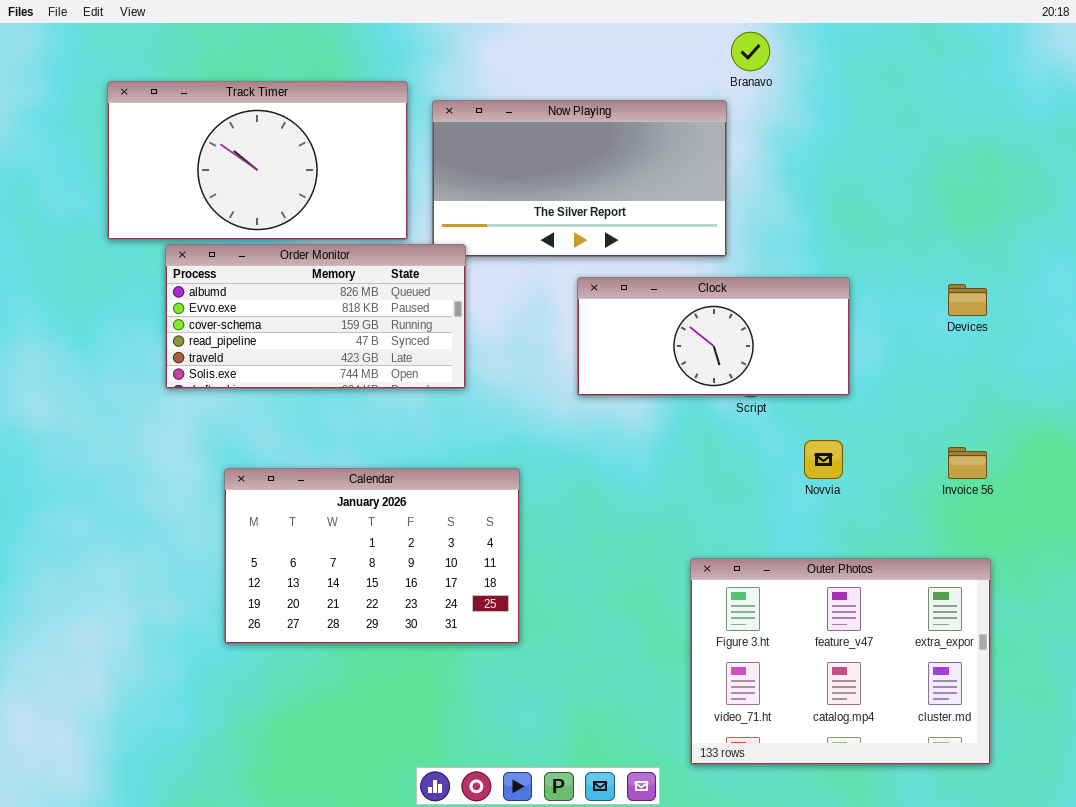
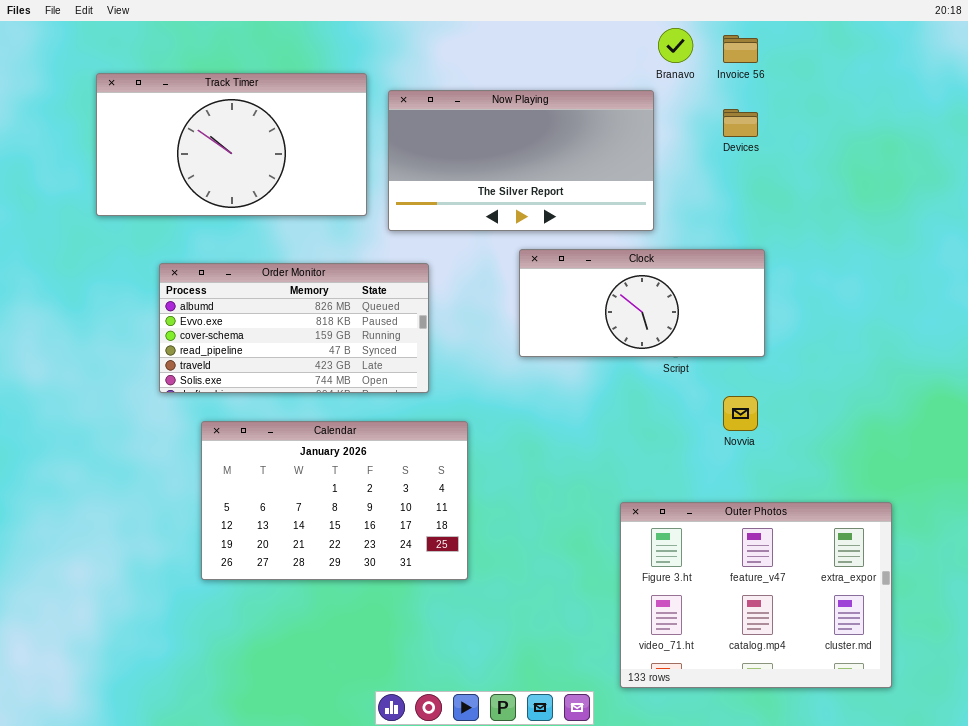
Order Monitor: [165,244,466,389] -> [159,263,429,393], moved
Devices: [948,284,987,316] -> [723,109,758,137], moved
Invoice 56: [948,447,987,479] -> [723,35,758,63], moved

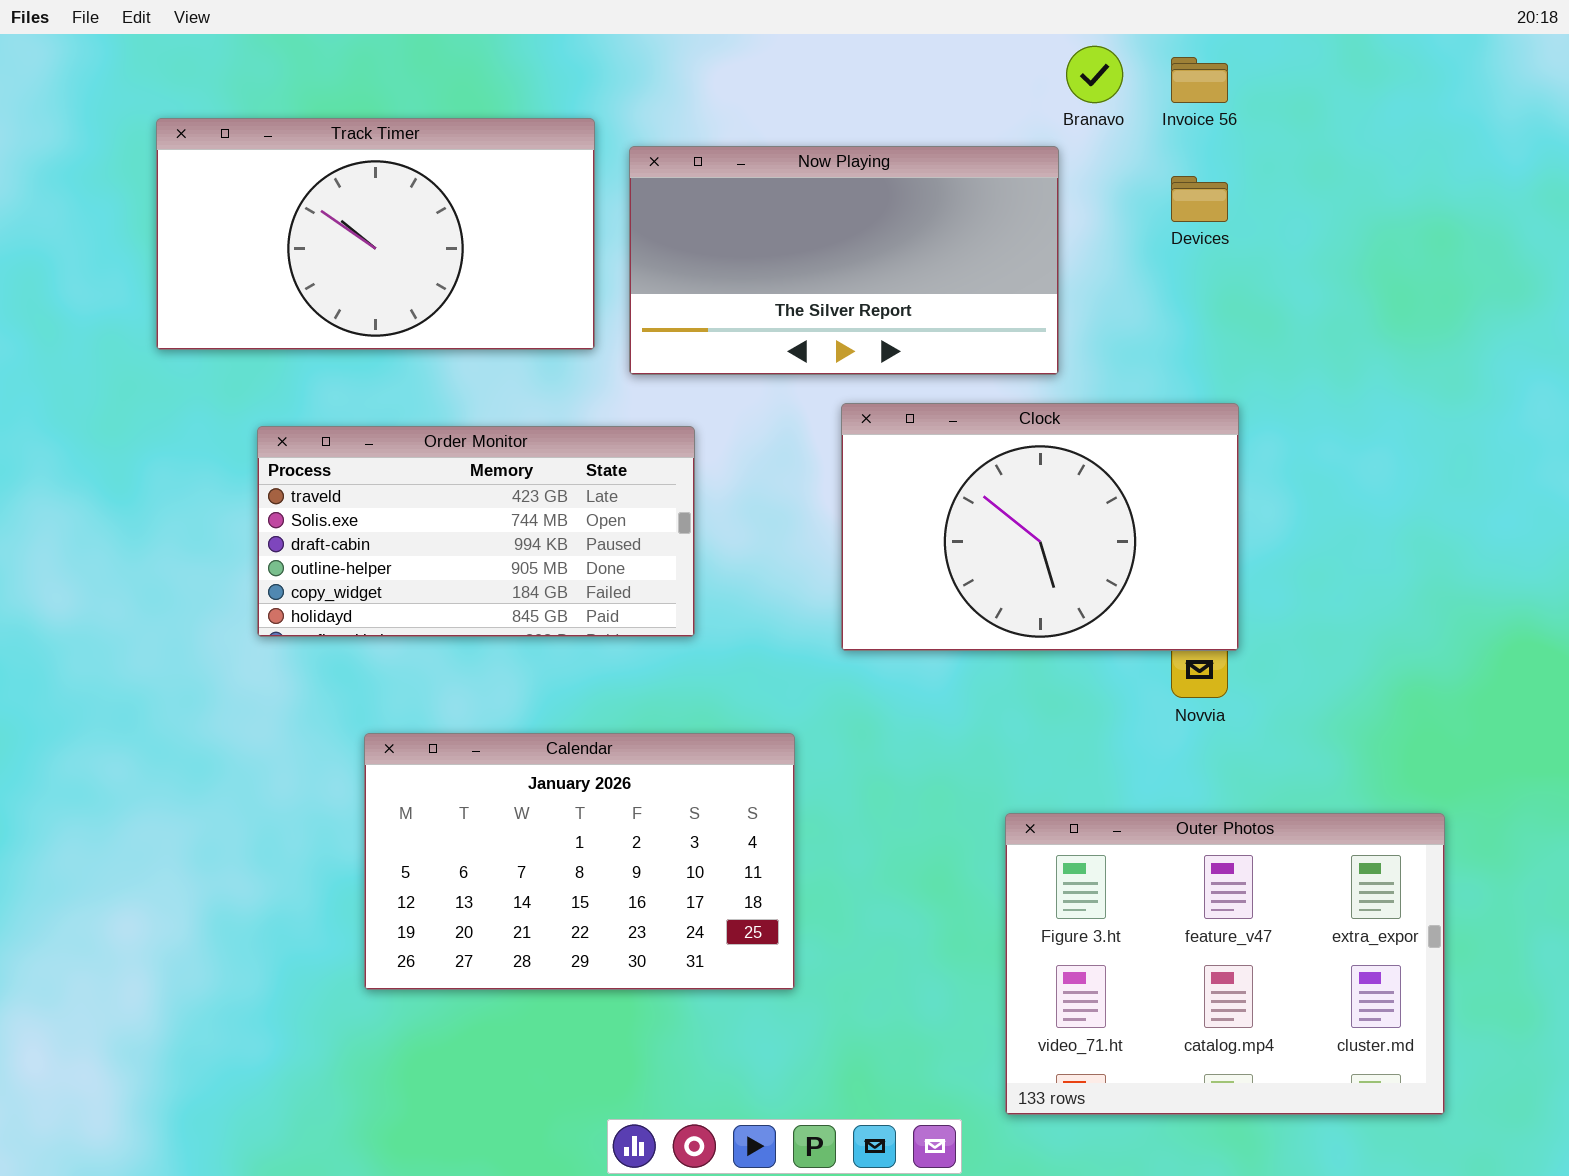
Clock: [519,249,765,357] -> [841,403,1239,651], resized
Order Monitor: [159,263,429,393] -> [257,426,695,637], scrolled down 4 rows
Calendar: [201,421,468,580] -> [364,733,795,990], moved

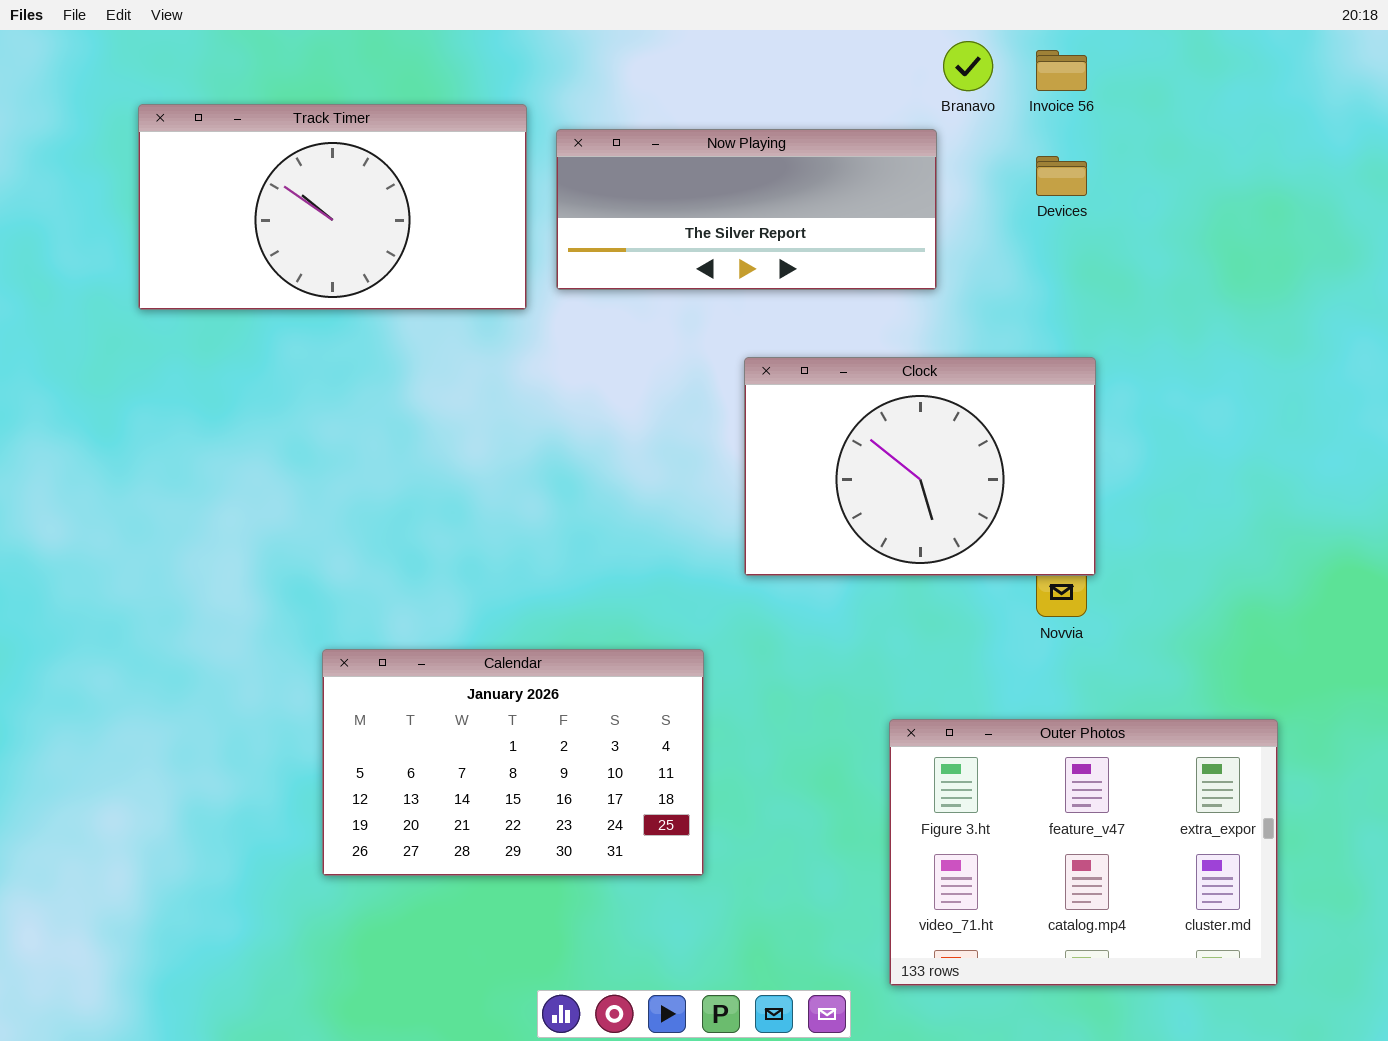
Now Playing: [629,146,1059,375] -> [556,129,937,290], resized
Order Monitor: [257,426,695,637] -> none, closed

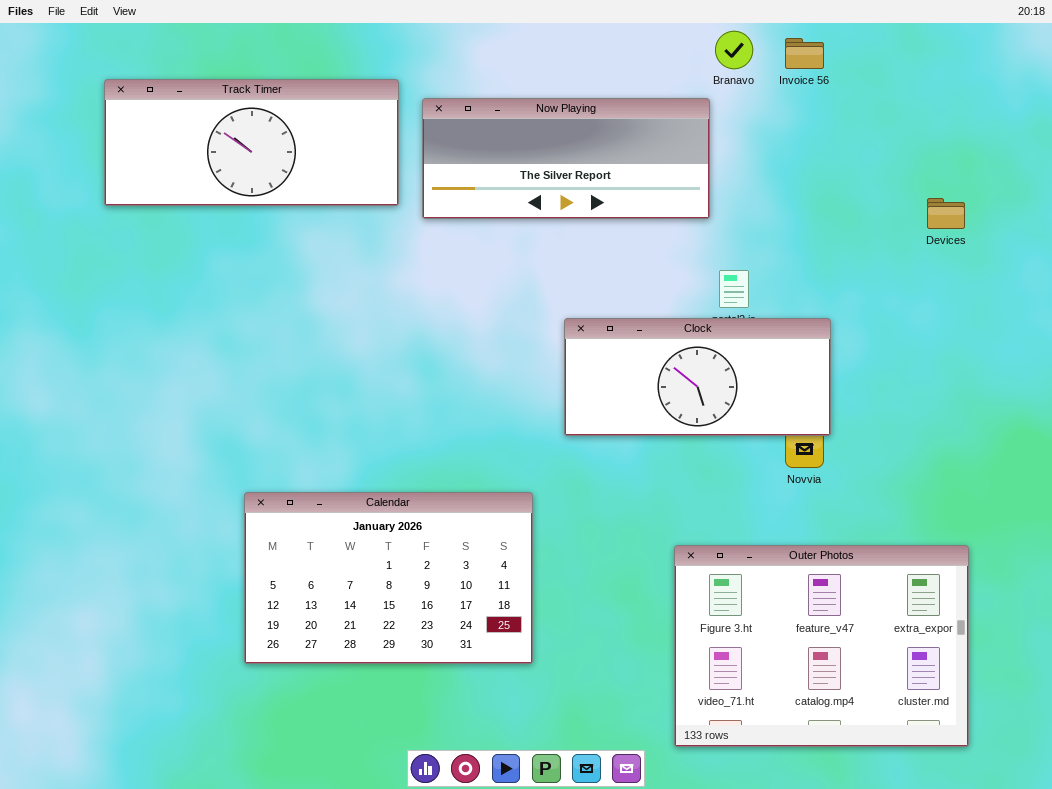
Track Timer: [138,104,527,310] -> [104,79,399,206], resized
Devices: [1036,156,1087,196] -> [927,198,965,229], moved
Clock: [744,357,1096,576] -> [564,318,831,436], resized

